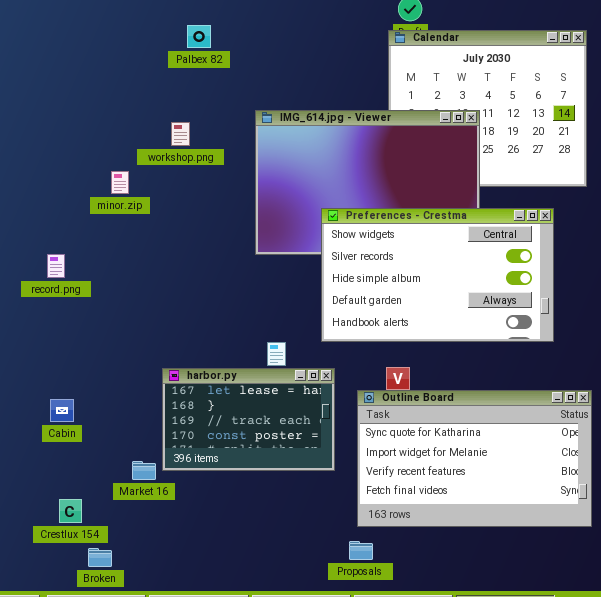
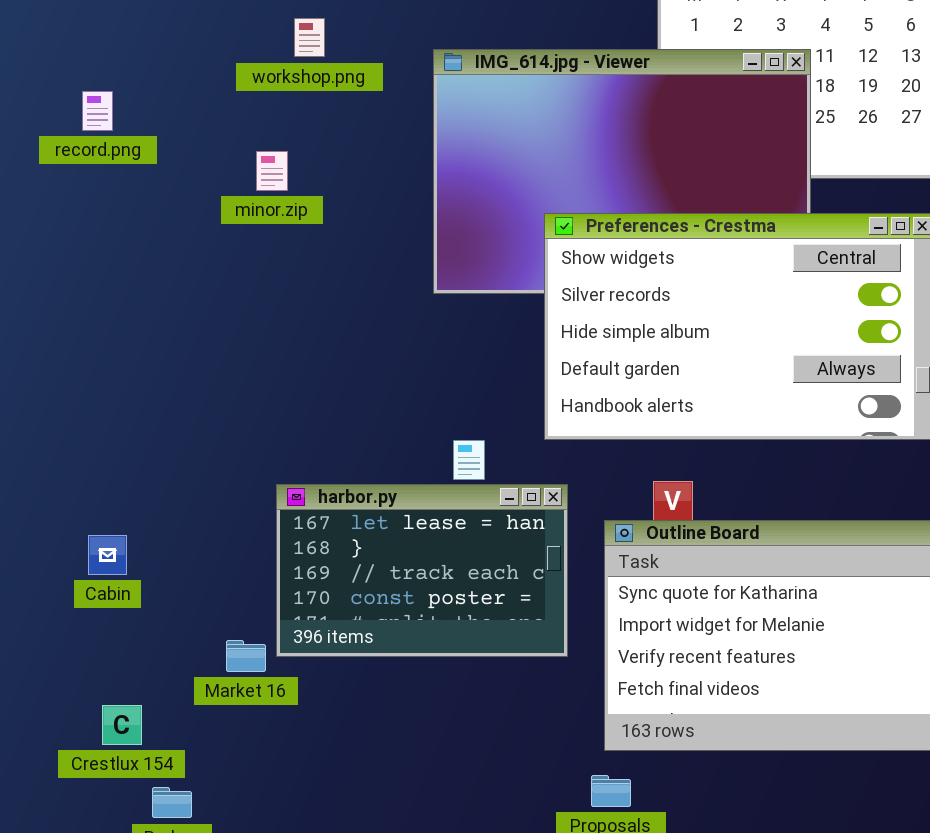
workshop.png: [171,122,190,146] -> [294,18,325,57], moved
minor.zip: [111,171,129,194] -> [256,151,288,191], moved
record.png: [47,254,65,278] -> [82,91,113,131], moved

